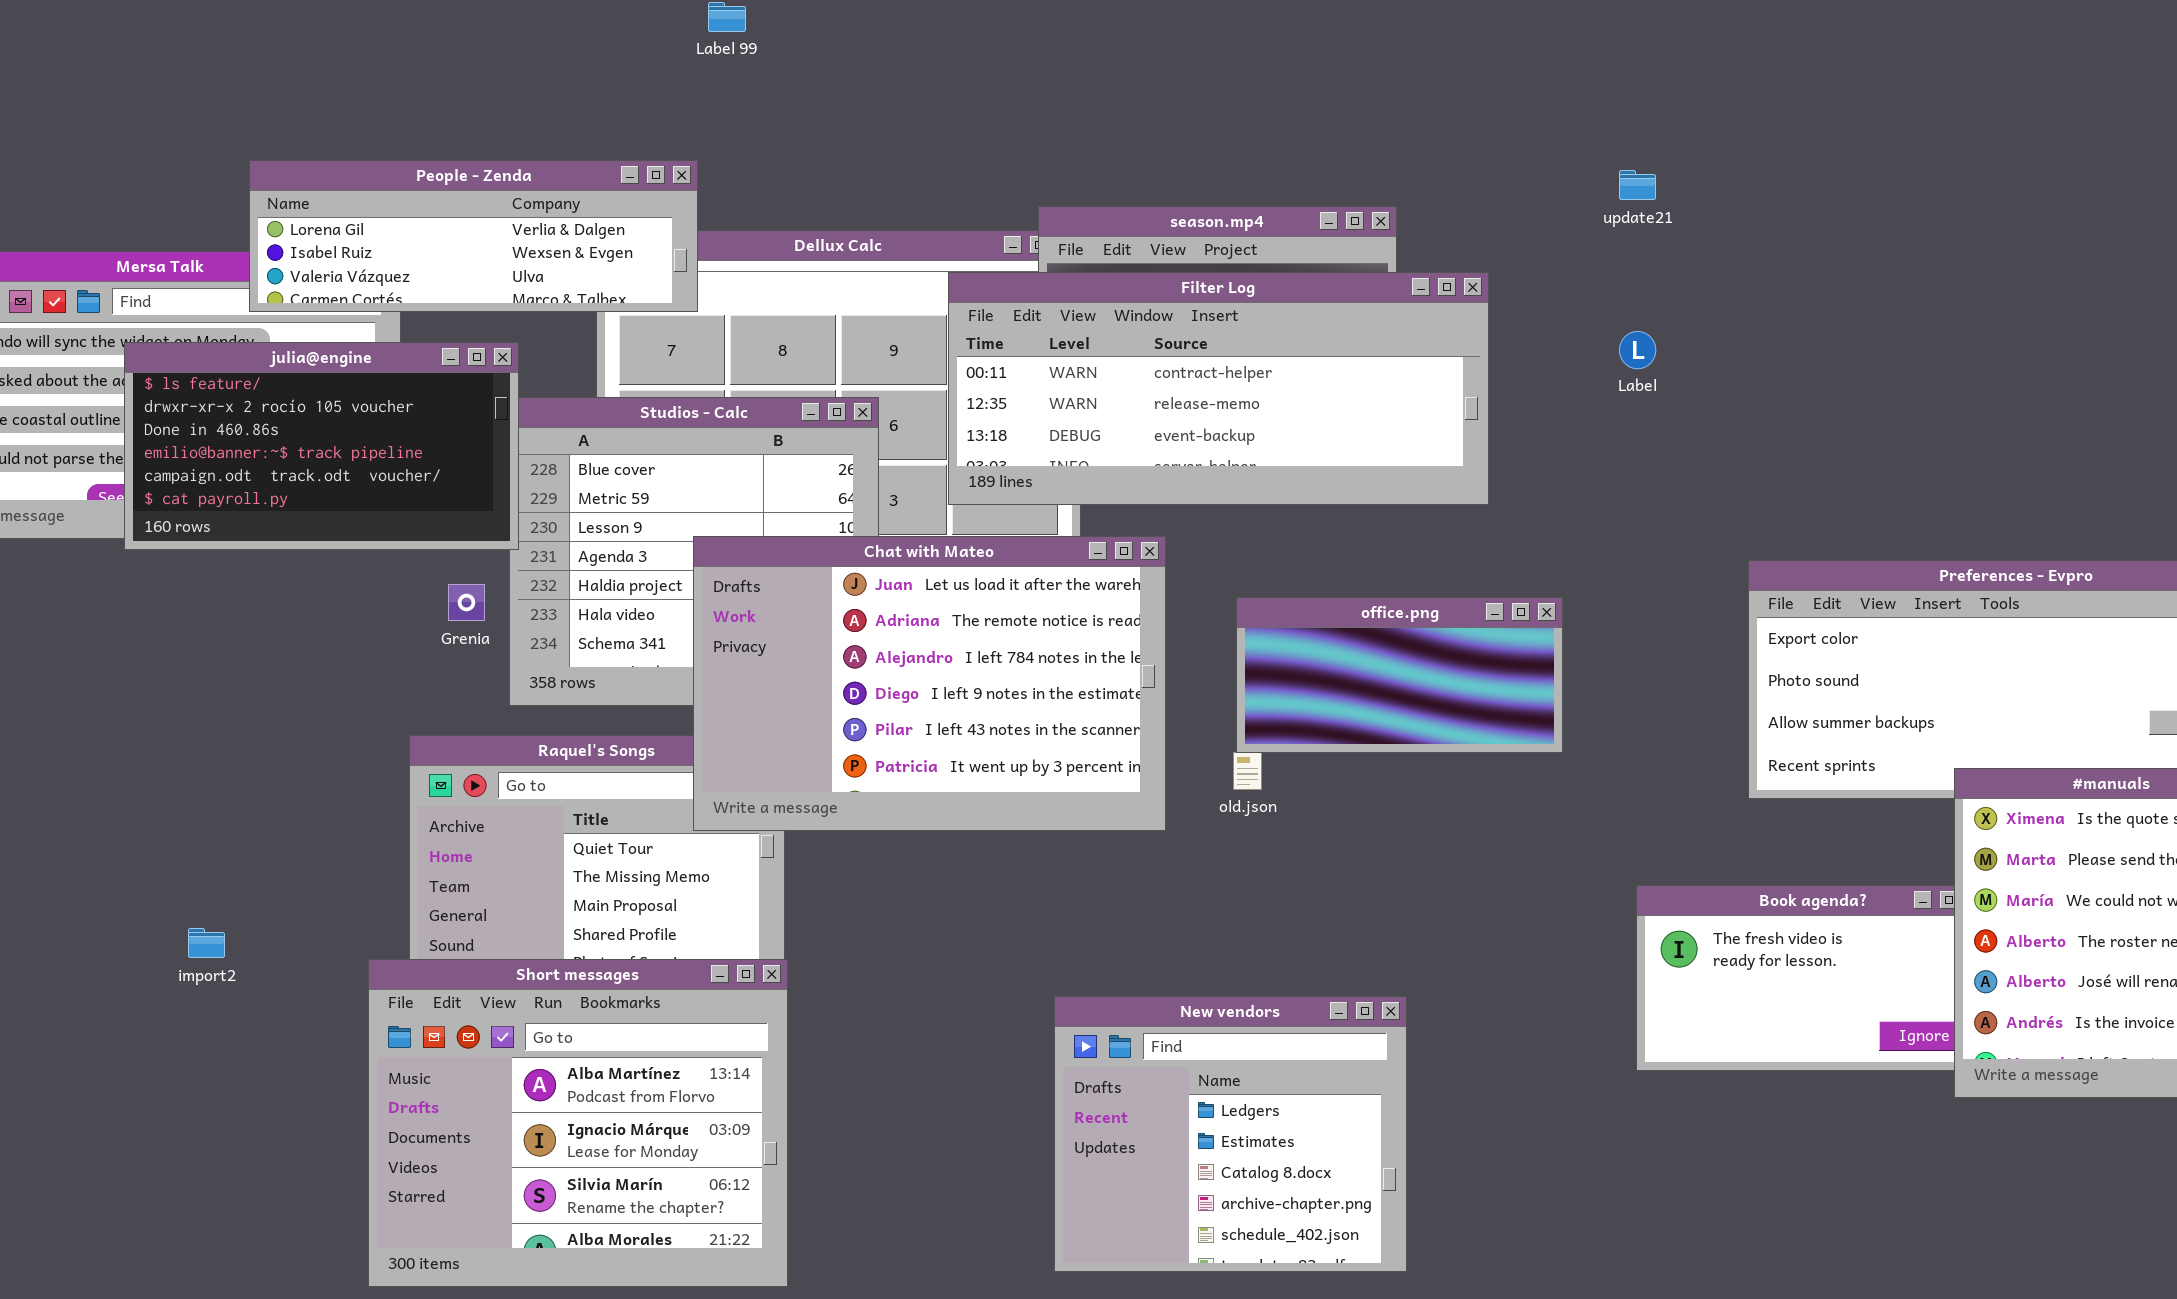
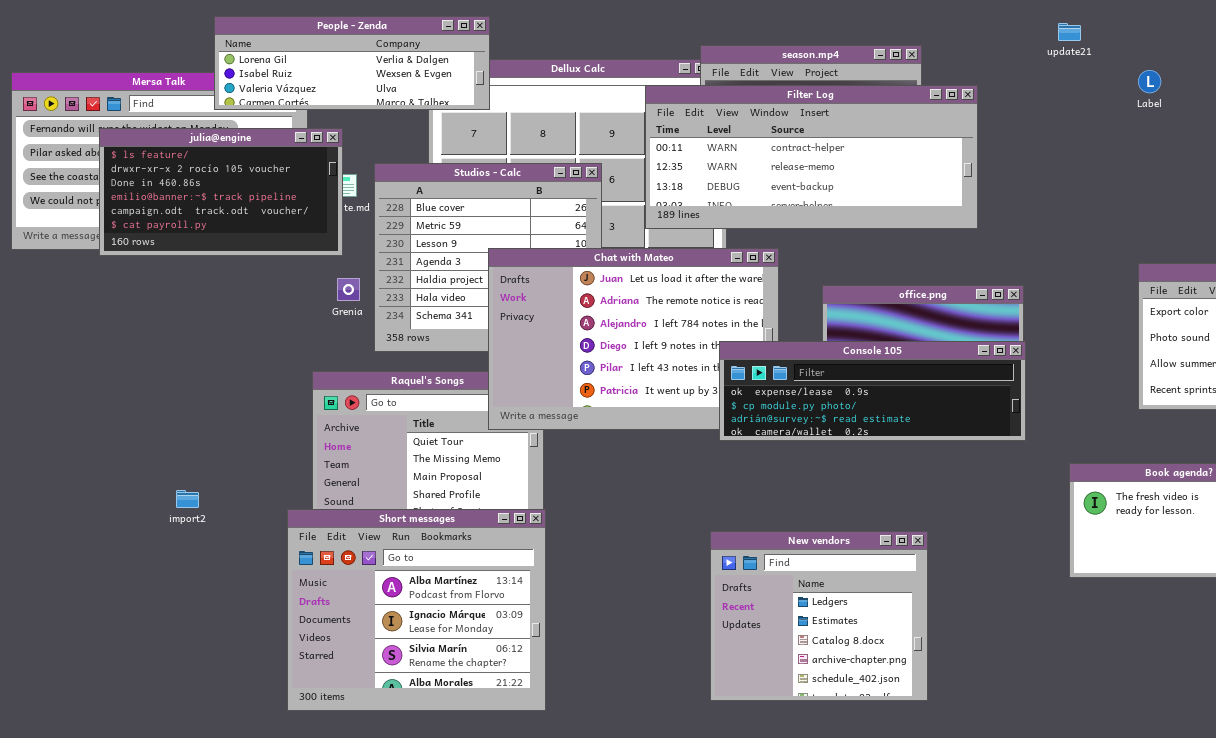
Label: [1619,331,1656,369] -> [1138,70,1161,93], moved
julia@engine: [124,342,519,550] -> [99,128,343,256], moved
Console 105: none -> [719,341,1026,441], opened

